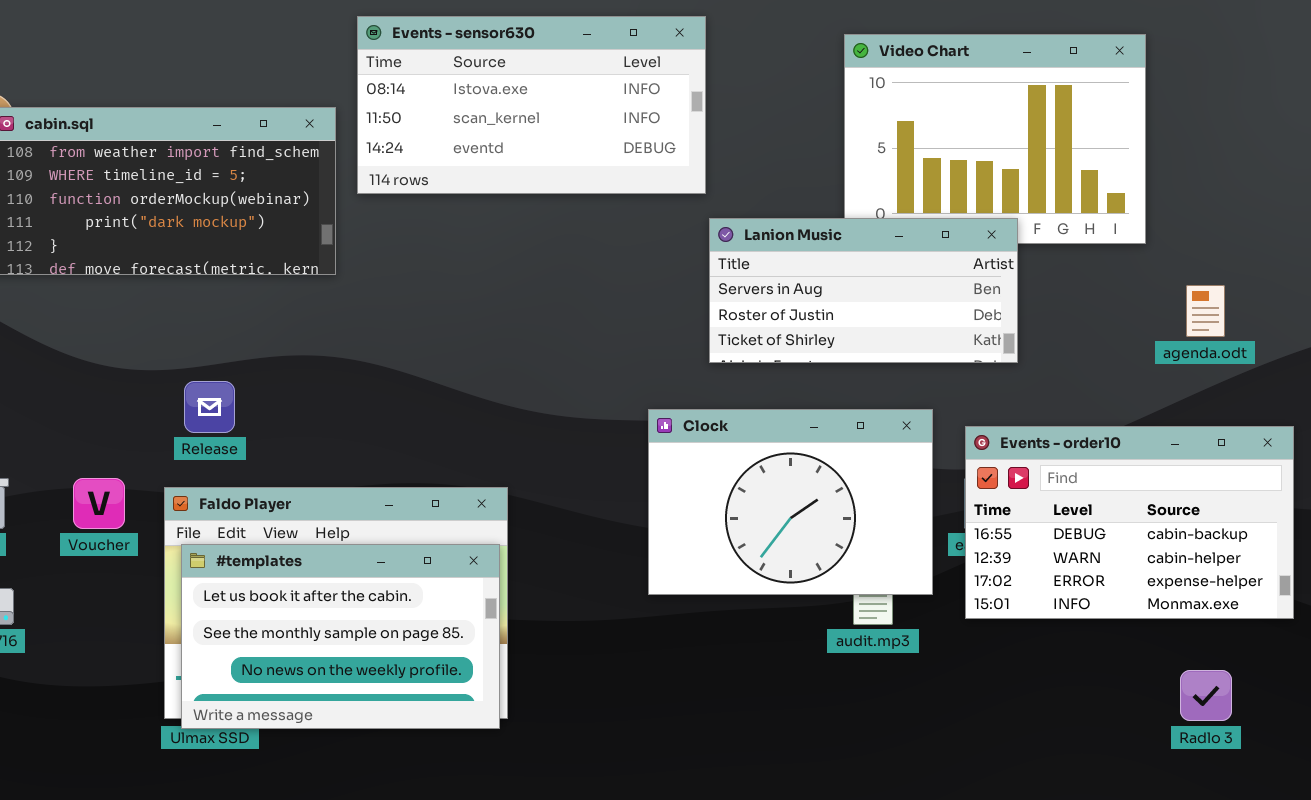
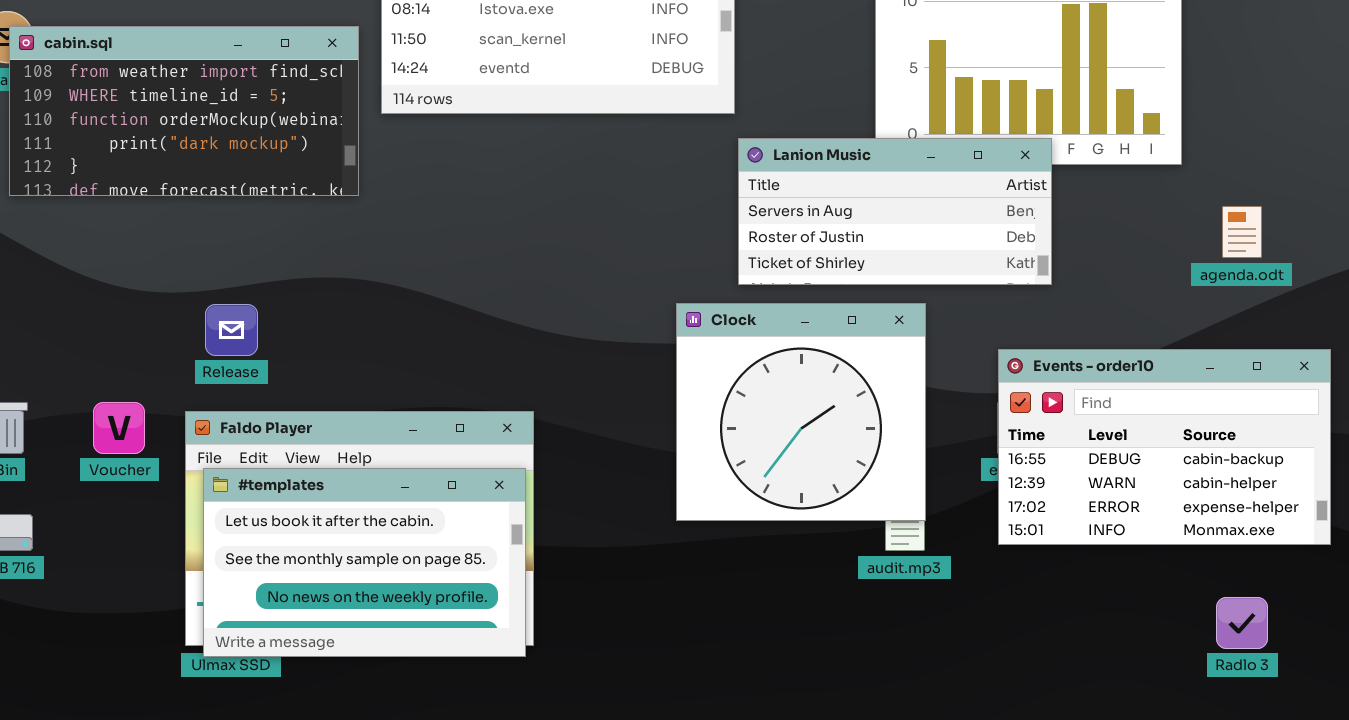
Clock: [648,409,933,595] -> [676,303,926,521], resized

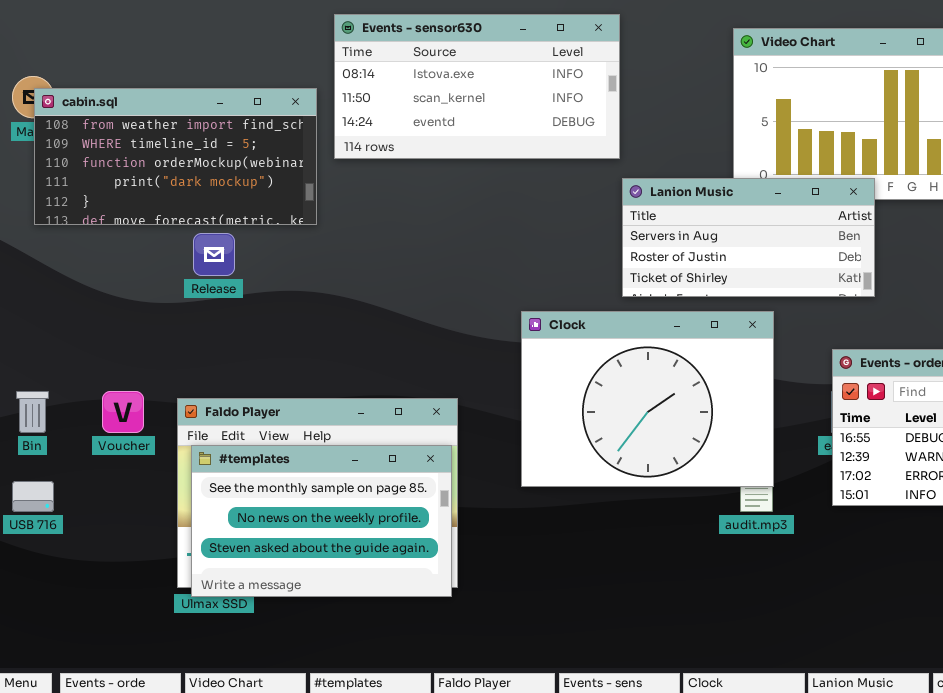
Clock: [676,303,926,521] -> [521,311,774,487], resized
Release: [205,304,258,356] -> [193,233,235,276], moved
#templates: [203,468,526,657] -> [191,445,452,597], scrolled down 1 row

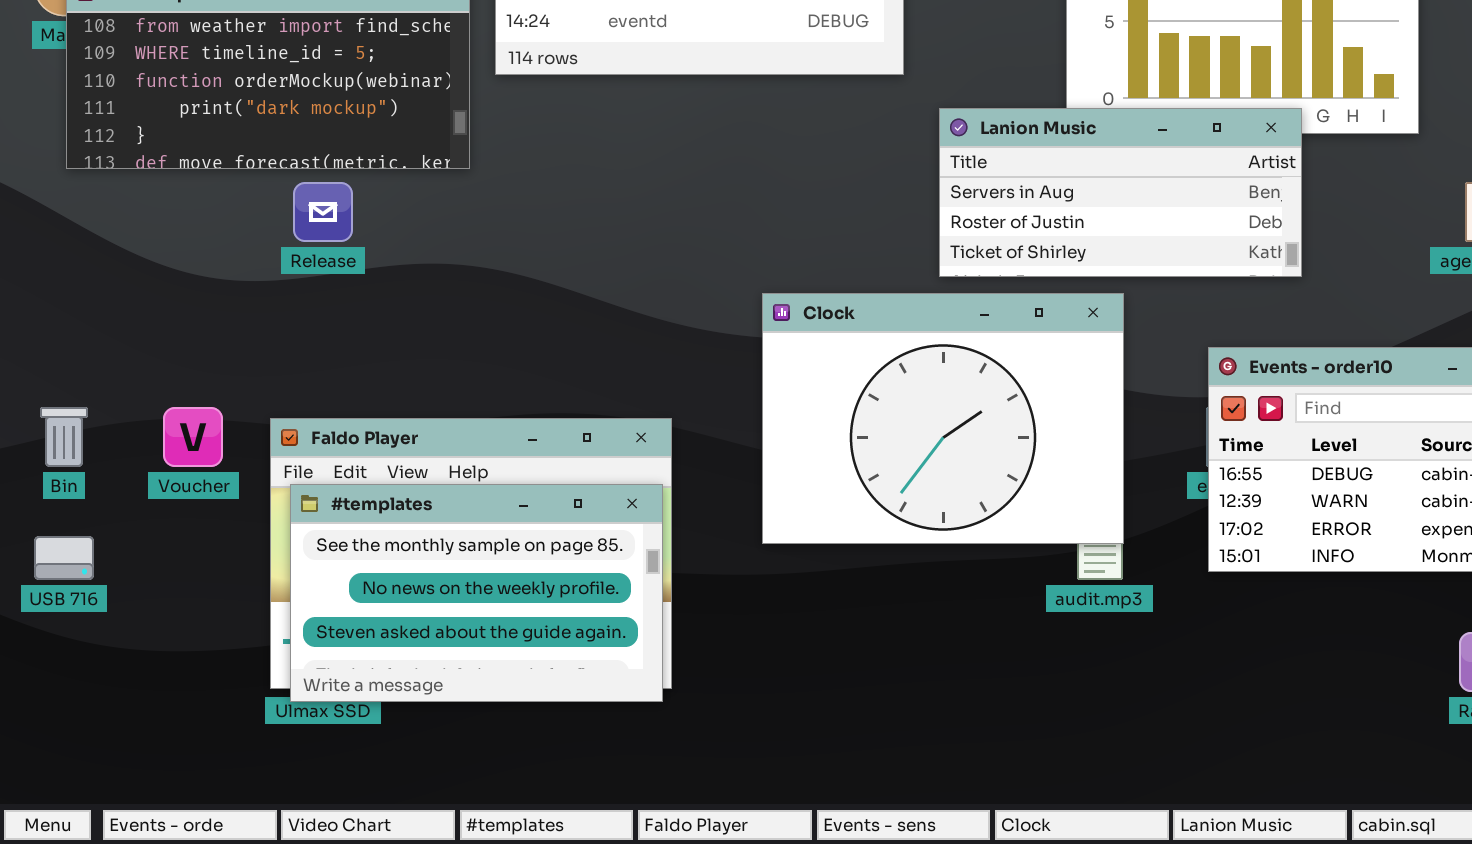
Lanion Music: [622,178,875,297] -> [939,108,1302,277], moved

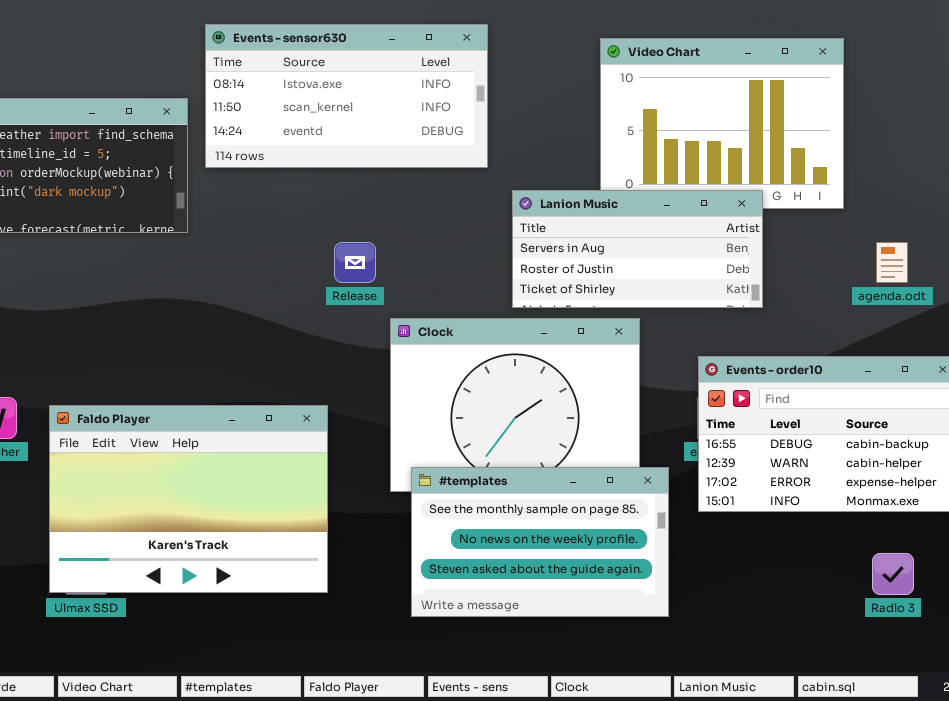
Release: [293,182,353,242] -> [334,242,376,283], moved
#templates: [290,484,663,702] -> [411,467,669,617], moved

